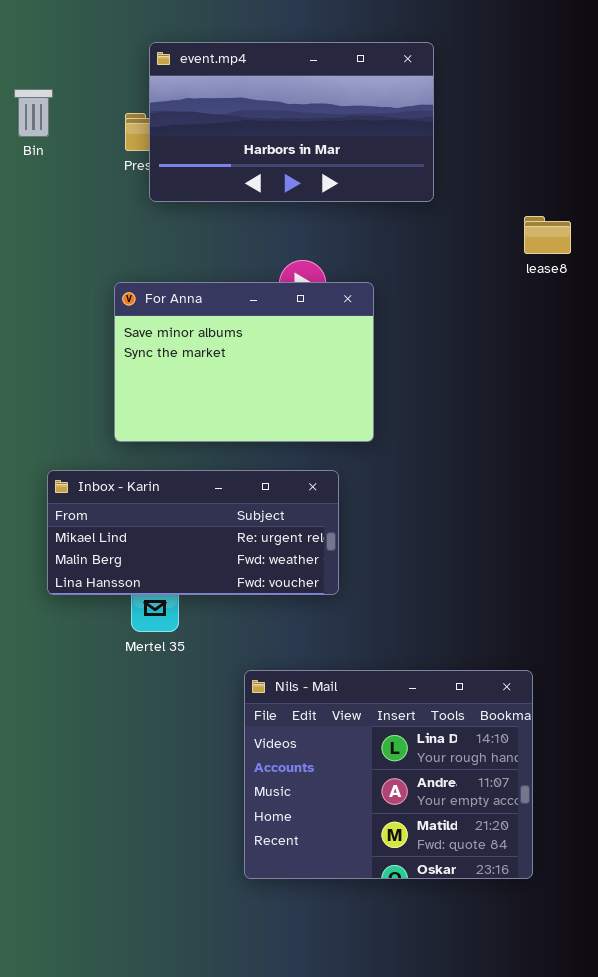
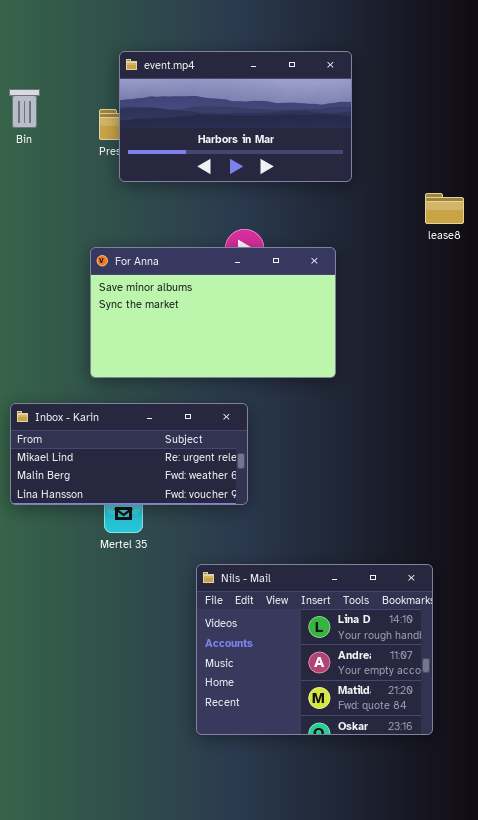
For Anna: [114,282,374,442] -> [90,247,336,378], resized
Inbox - Karin: [47,470,339,595] -> [10,403,248,505], moved

